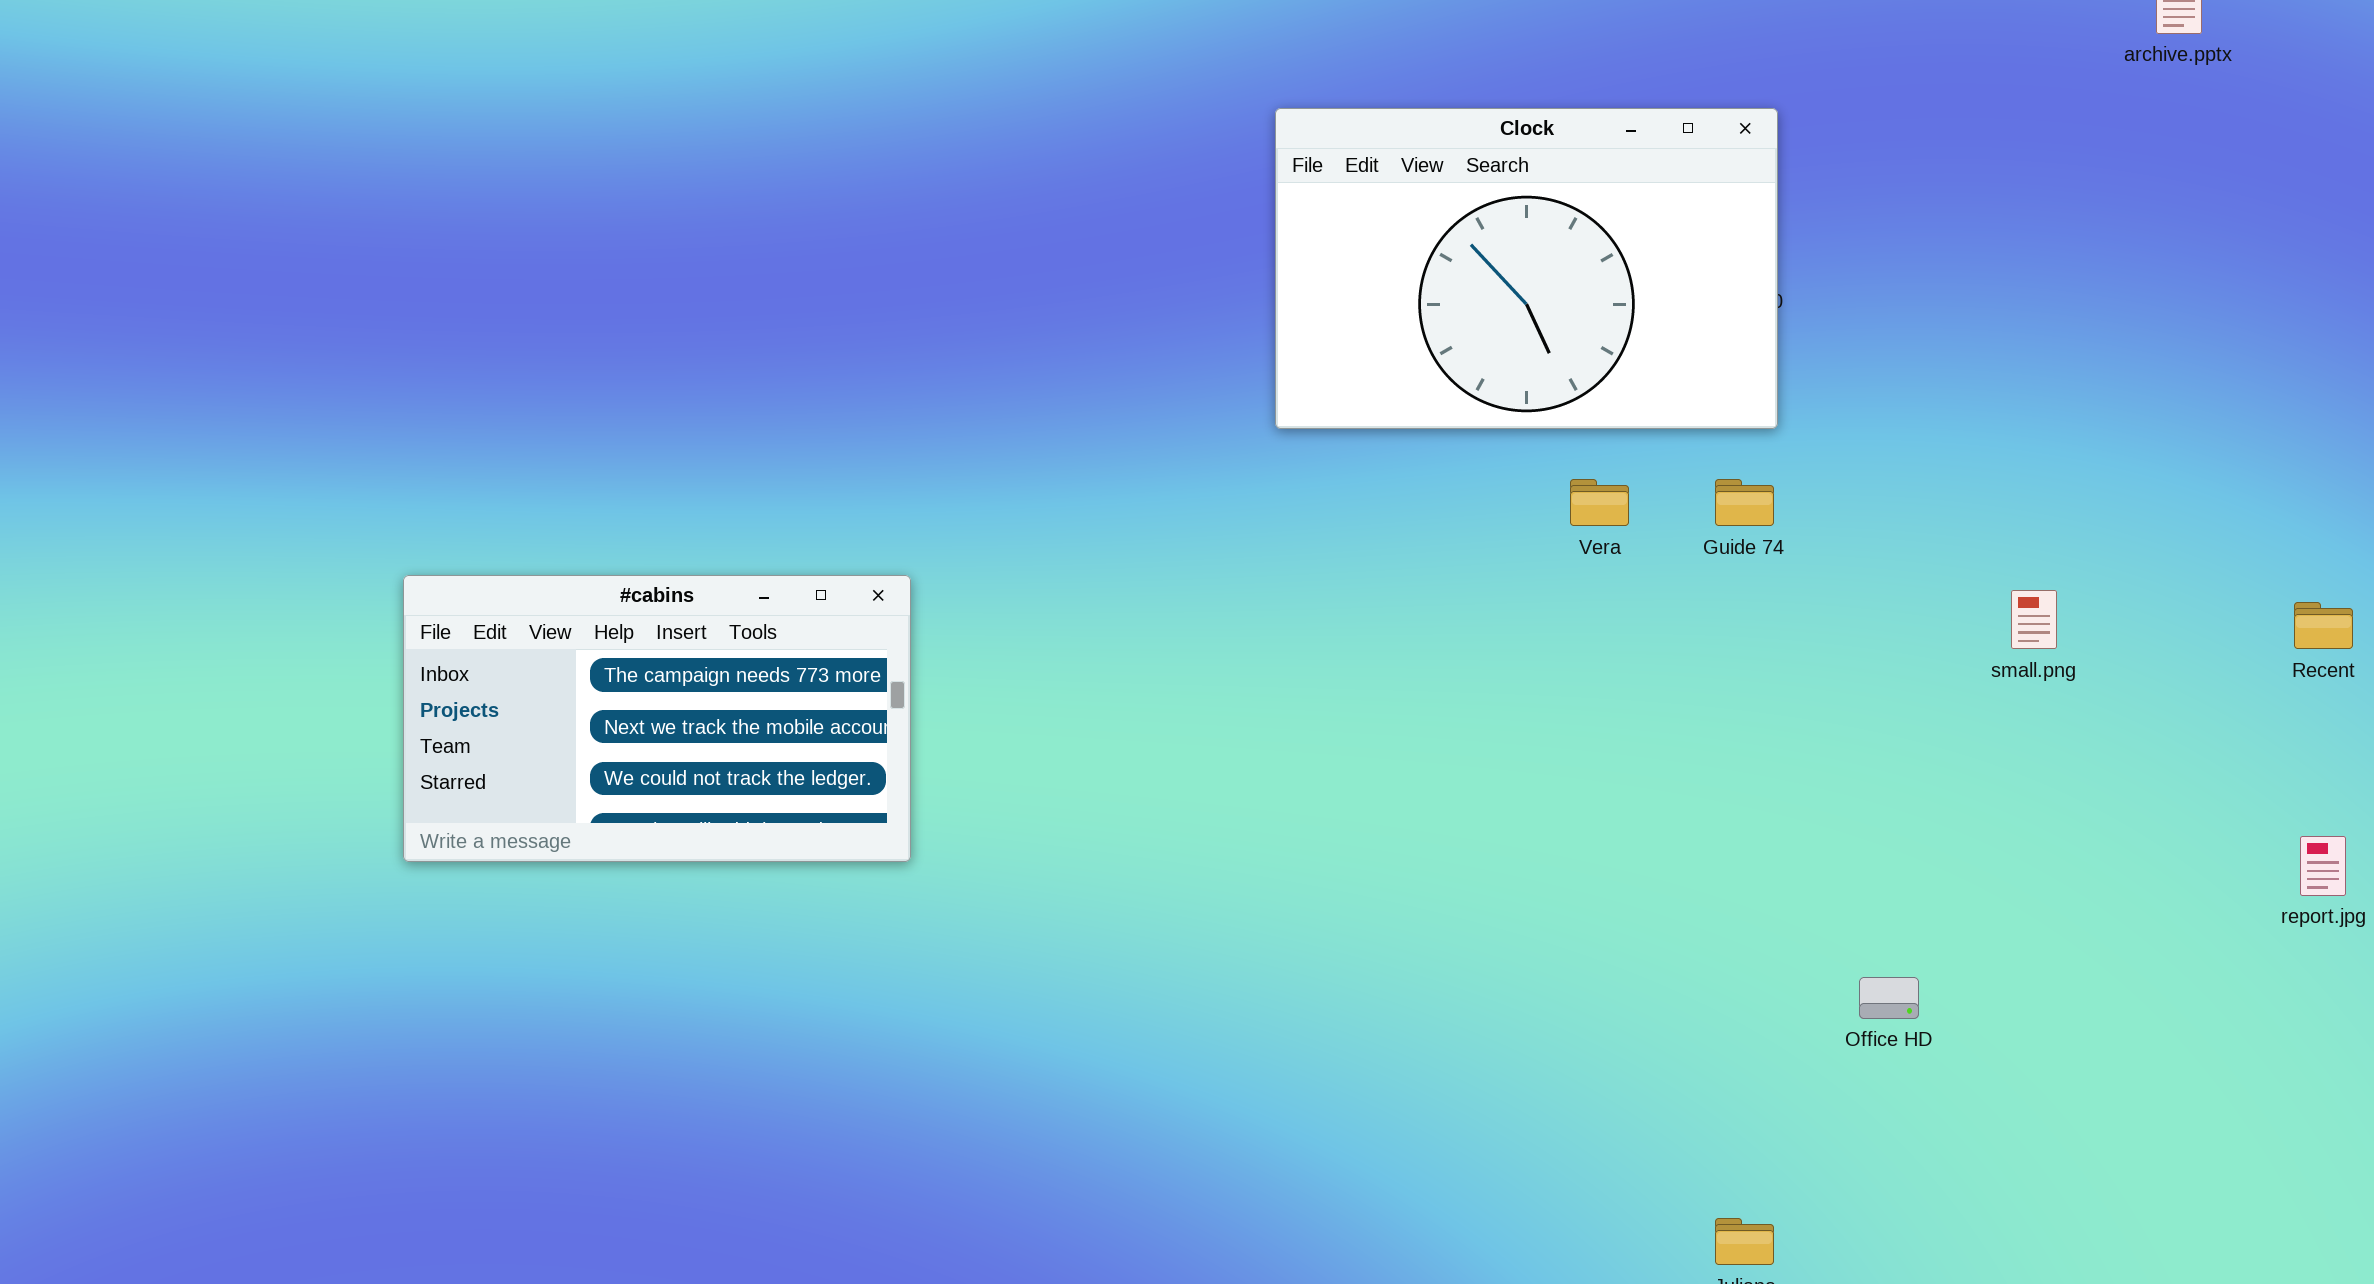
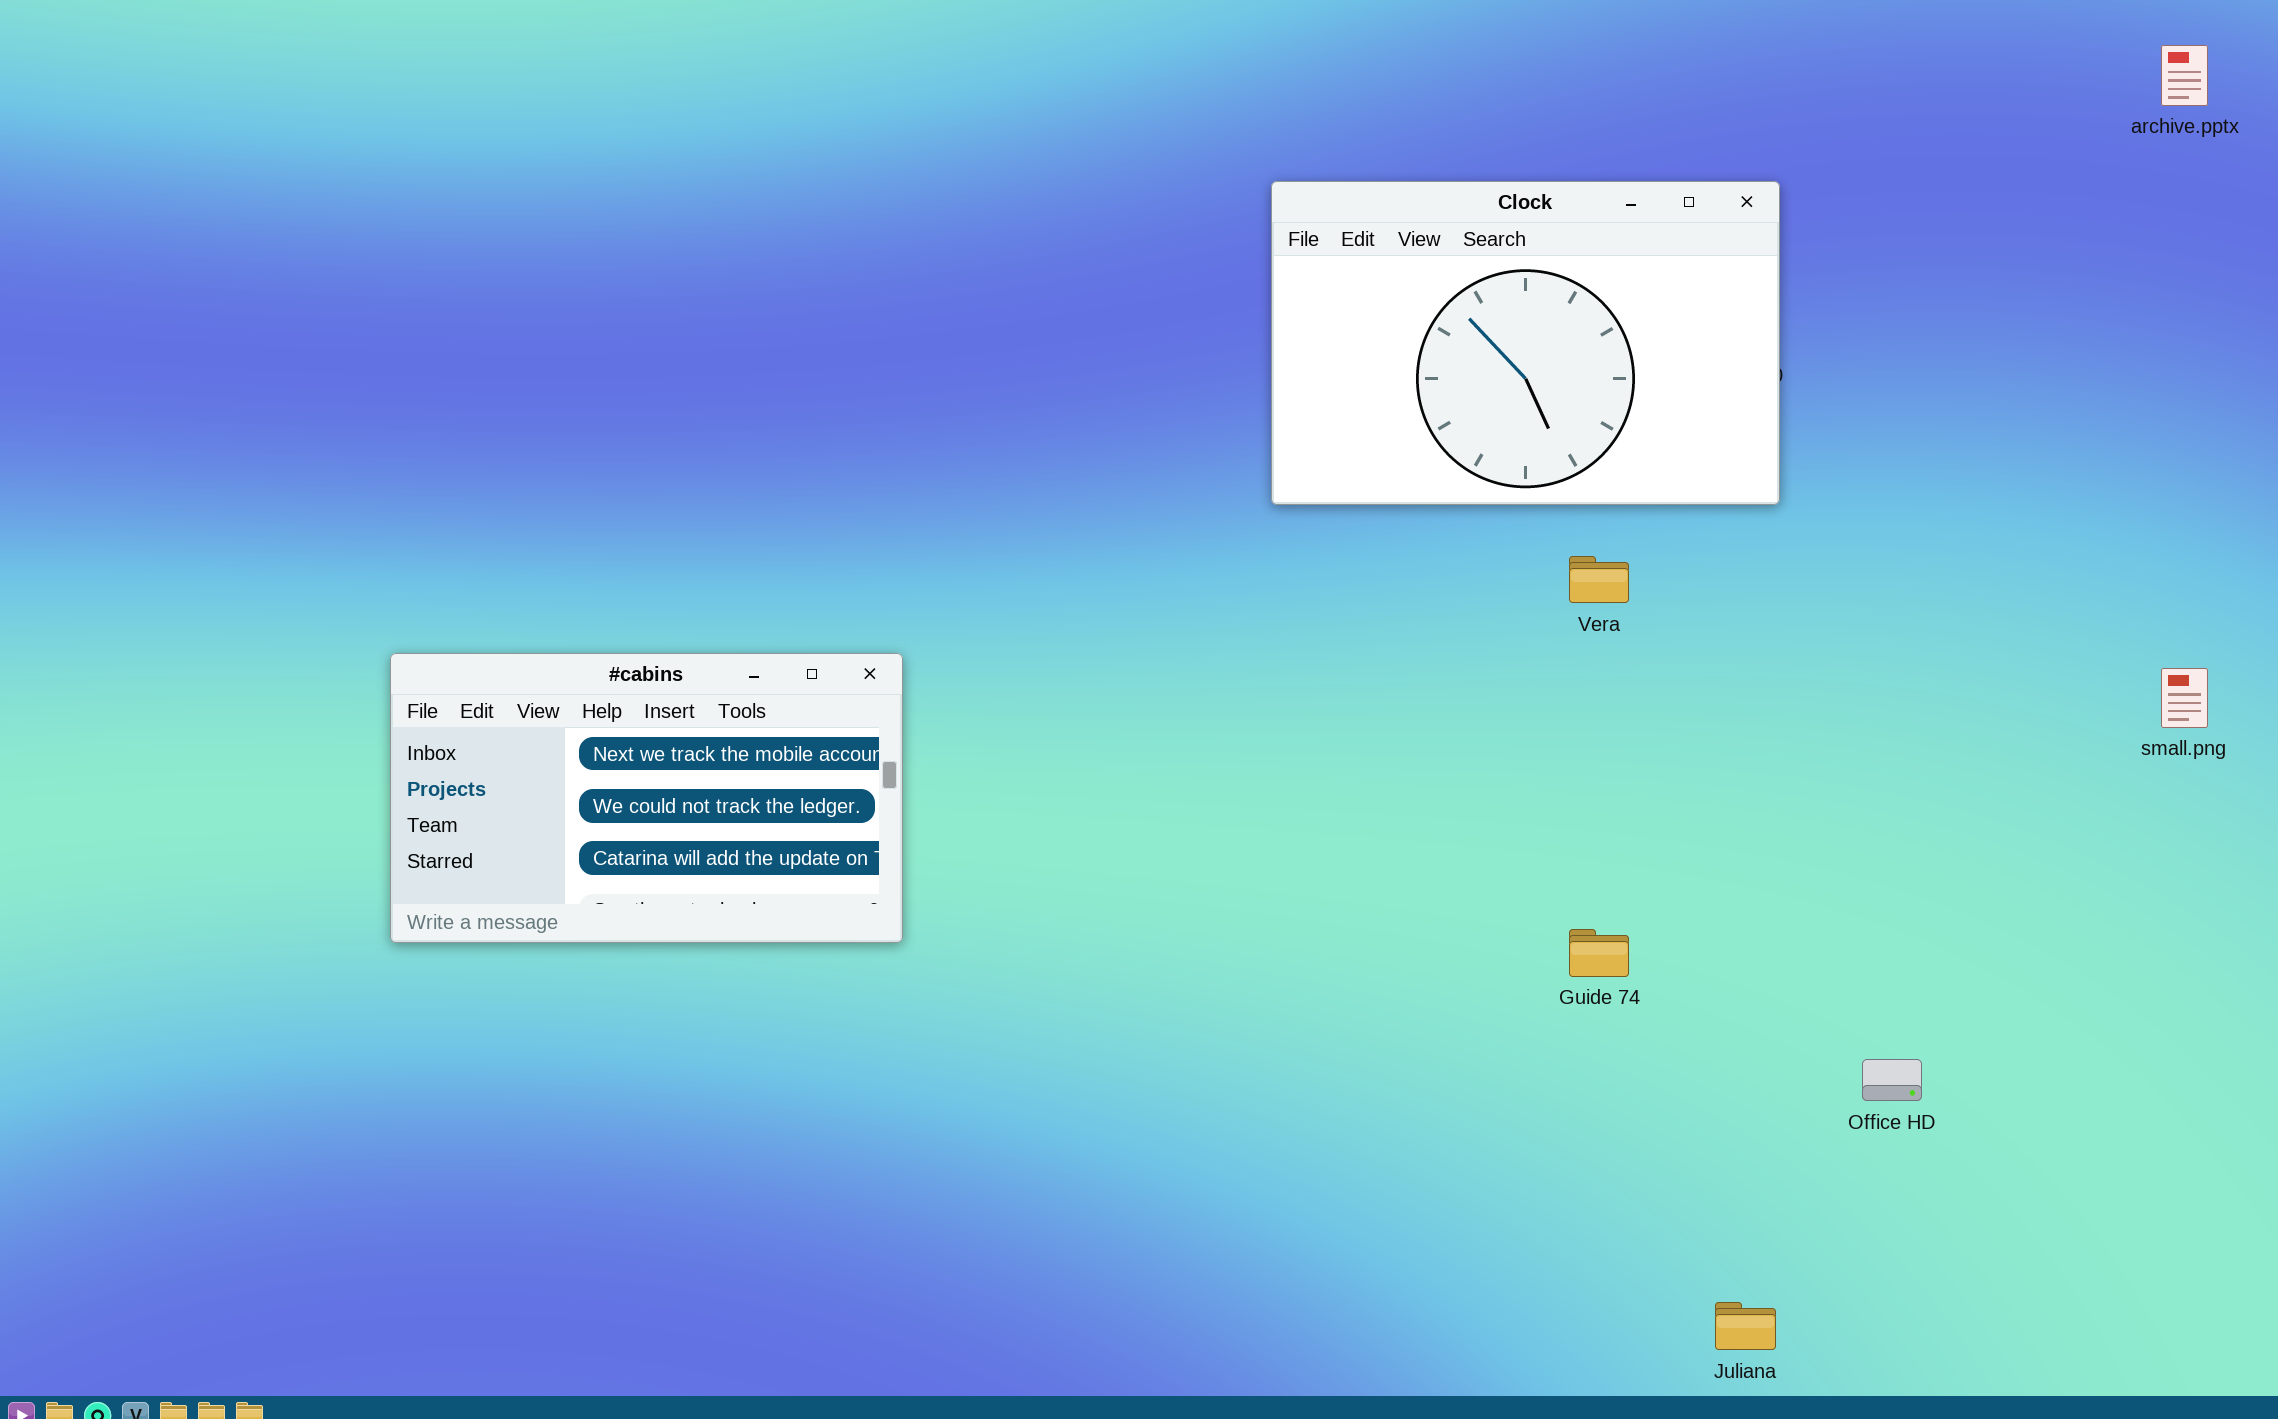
Guide 74: [1715,479,1774,526] -> [1569,929,1629,977], moved
#cabins: [403,575,911,862] -> [390,653,903,943], scrolled down 1 row
small.png: [2011,590,2057,649] -> [2161,668,2208,728], moved

